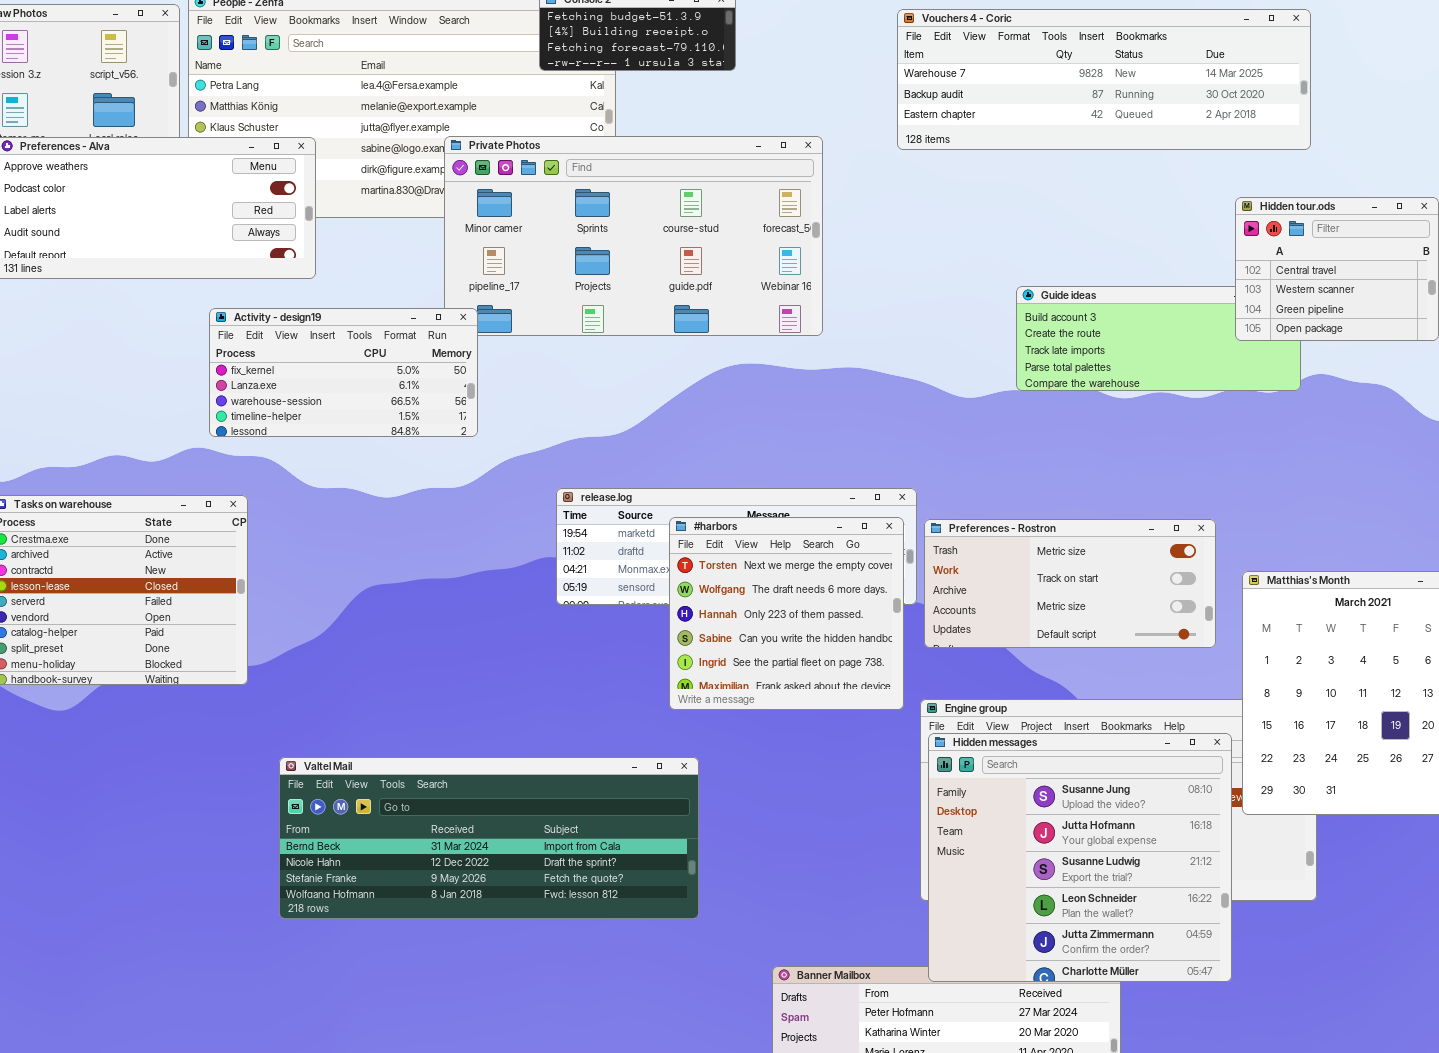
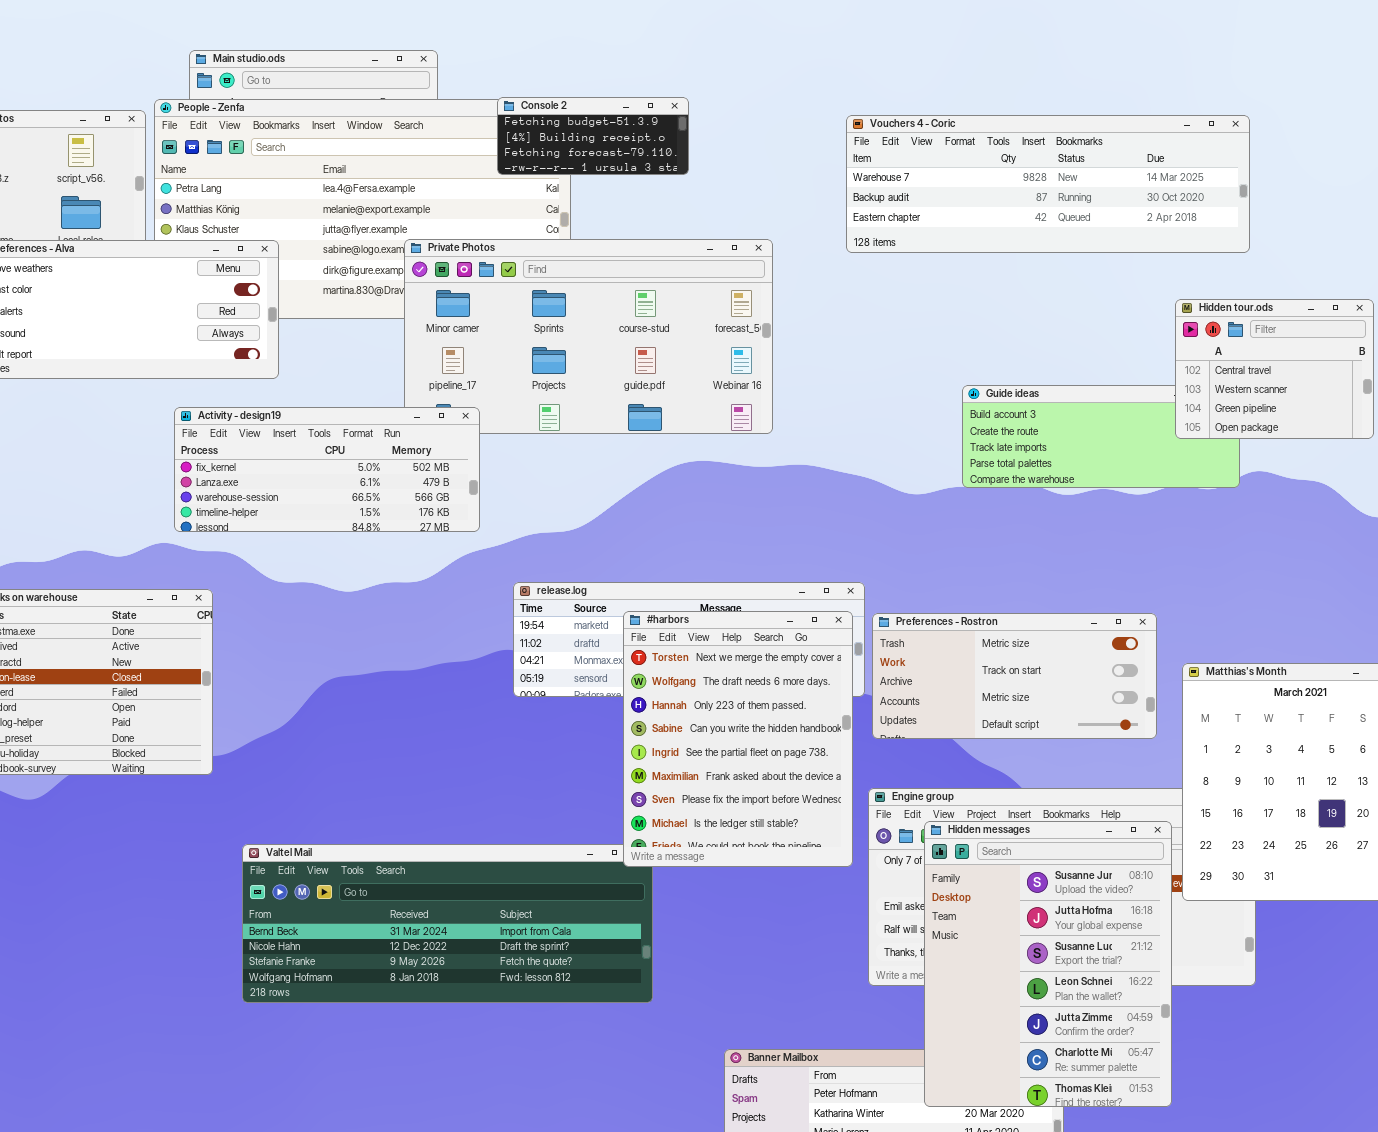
Activity - design19: [209,308,478,437] -> [174,407,480,532], resized
#harbors: [669,517,904,710] -> [623,611,853,867], resized
Hidden messages: [928,733,1232,982] -> [924,821,1172,1107], resized

